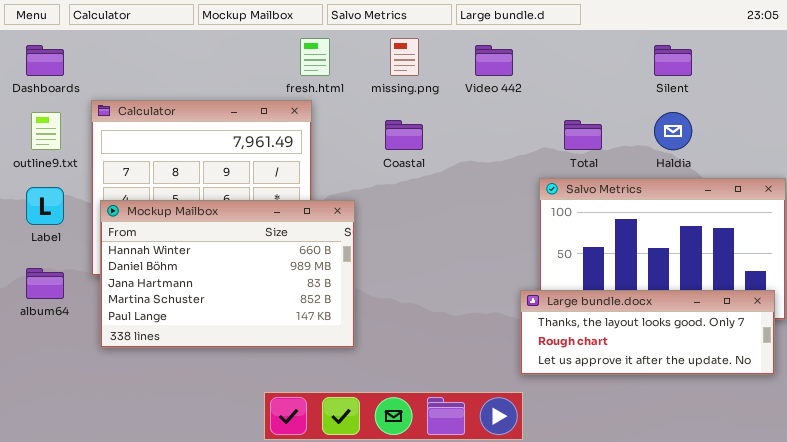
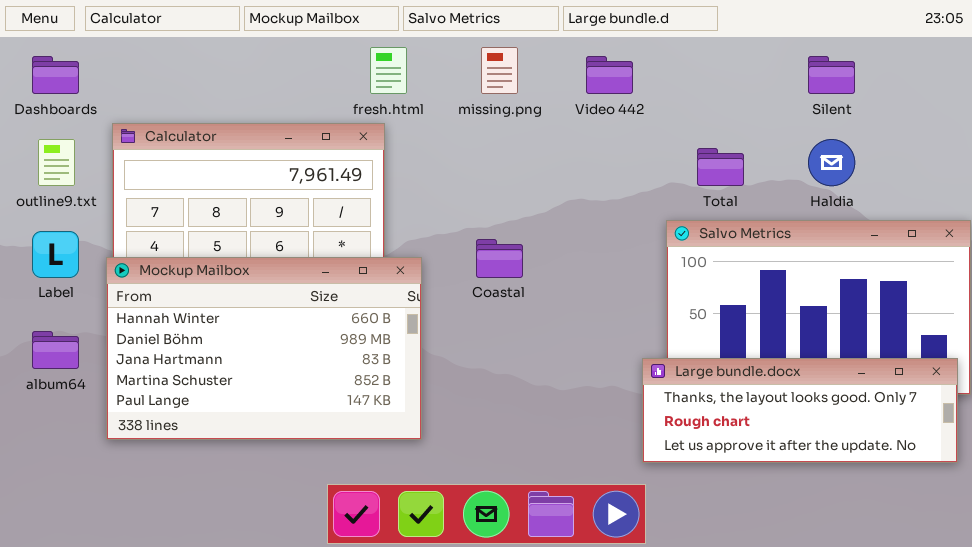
Coastal: [385,120,423,150] -> [476,239,523,278], moved
Mockup Mailbox: [100,200,355,348] -> [106,257,422,440], moved

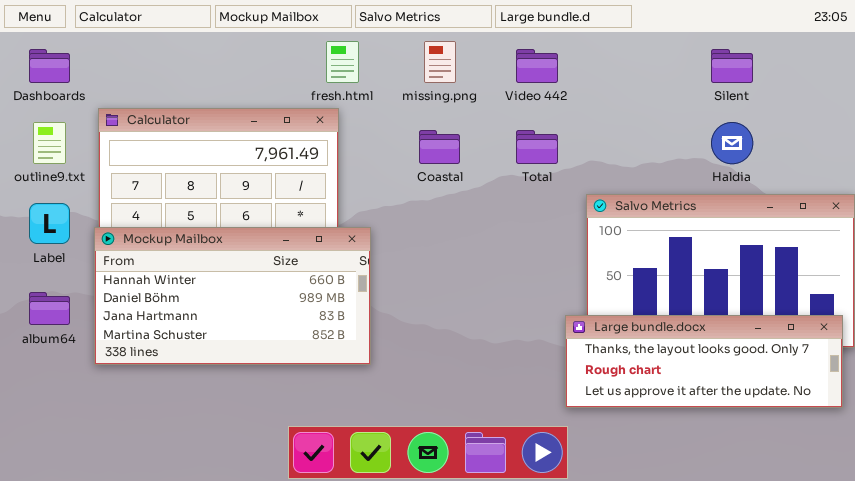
Total: [697,148,744,186] -> [516,130,558,164], moved
Coastal: [476,239,523,278] -> [419,130,460,164], moved
Mockup Mailbox: [106,257,422,440] -> [94,227,371,365], resized

